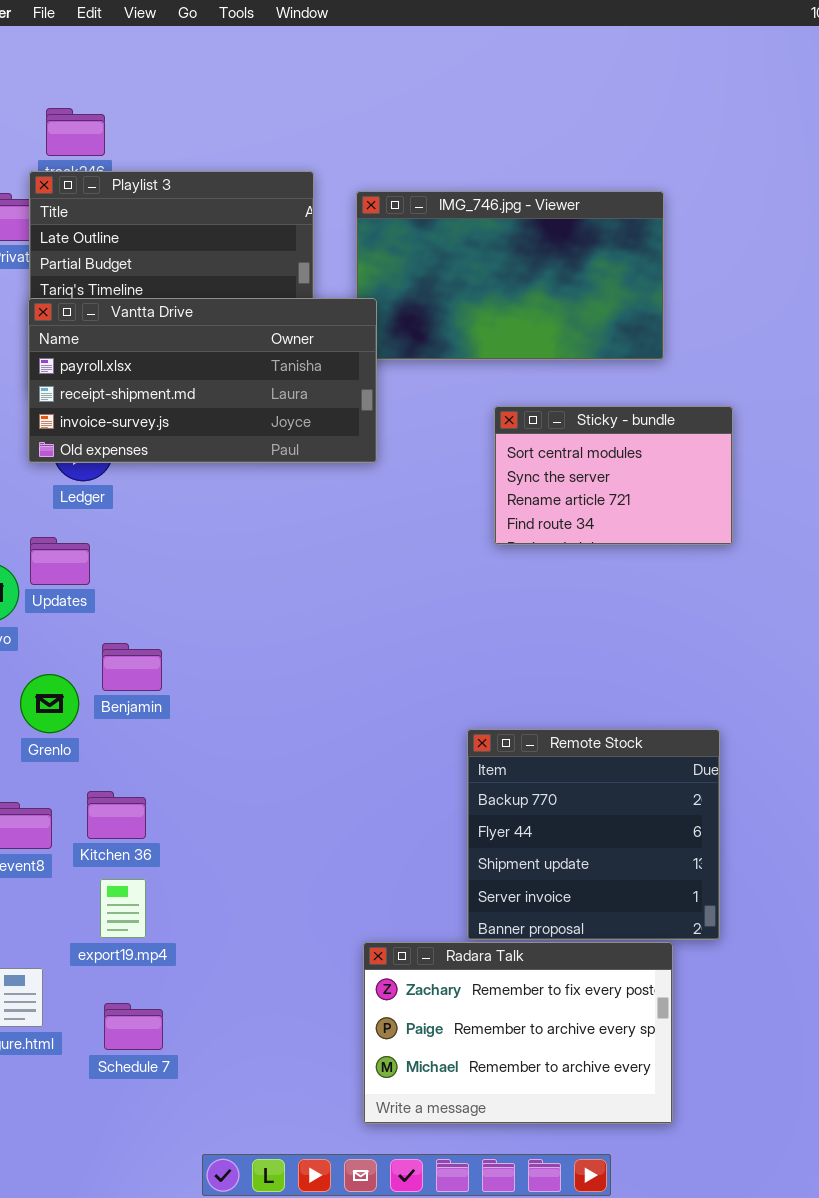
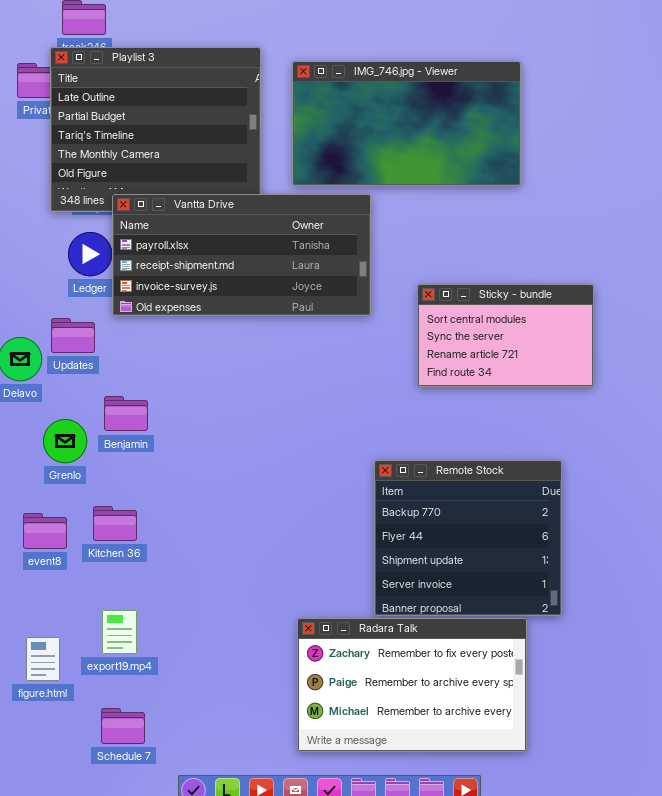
Vantta Drive: [28,298,377,463] -> [112,194,371,316], moved
Sticky - bundle: [494,406,733,545] -> [417,284,594,387], moved
export19.mp4: [100,879,146,938] -> [102,610,137,654], moved
Schedule 7: [104,1003,163,1050] -> [101,708,145,744], moved

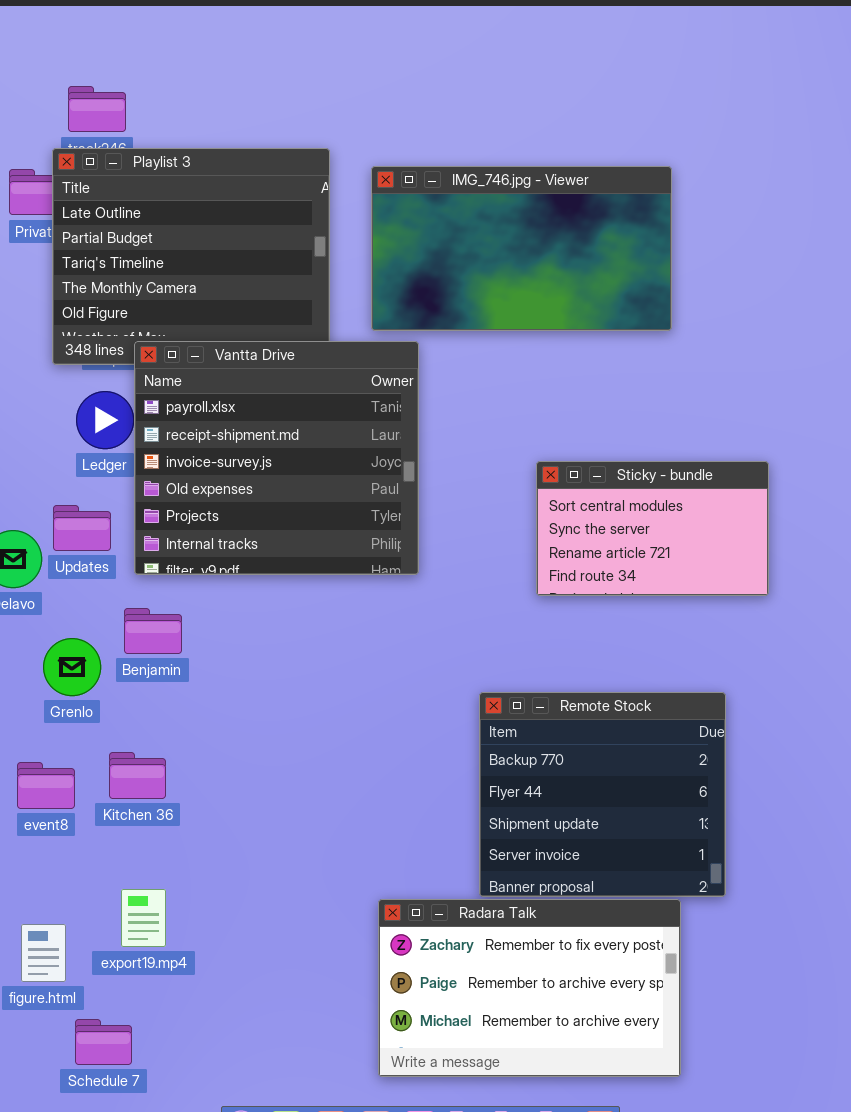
Vantta Drive: [112,194,371,316] -> [134,341,419,575], resized
Schedule 7: [101,708,145,744] -> [75,1019,132,1065], moved

